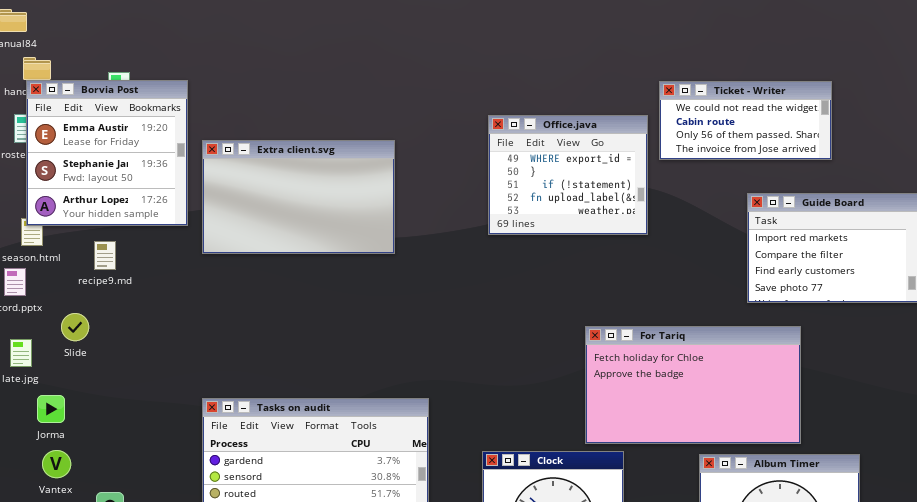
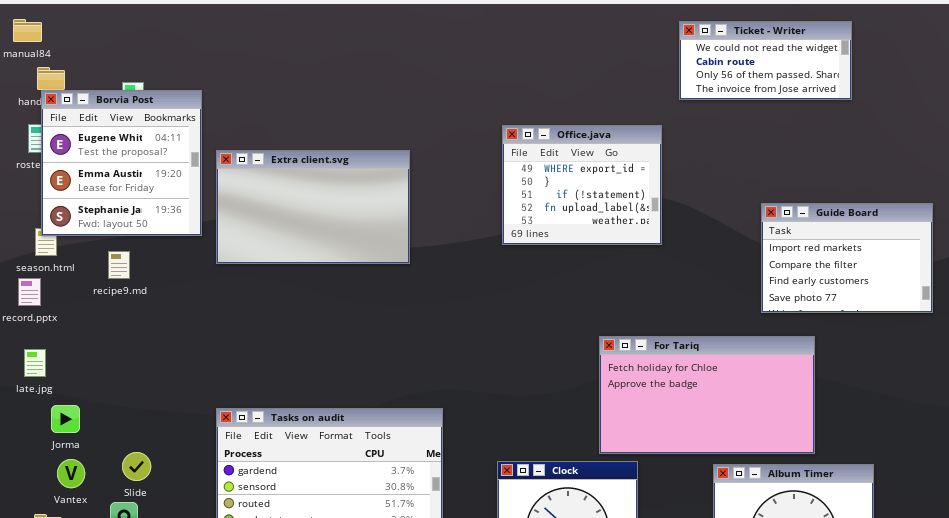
Borvia Post: [26,80,188,226] -> [41,90,202,236], scrolled up 1 row
Ticket - Writer: [659,81,832,160] -> [679,21,852,100], moved
Slide: [61,313,89,341] -> [122,452,151,481], moved

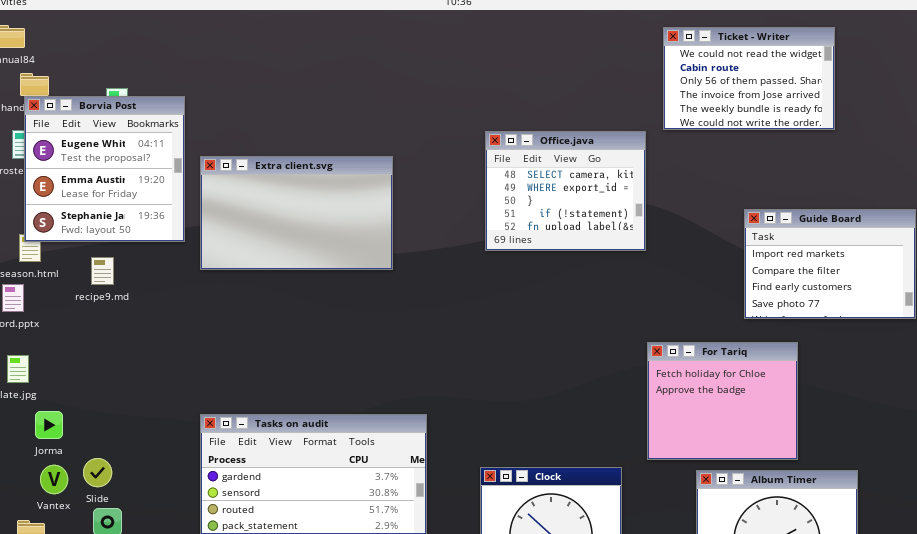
Ticket - Writer: [679,21,852,100] -> [663,27,835,130], resized
Office.java: [502,125,662,245] -> [485,131,646,251], scrolled up 1 row
For Tariq: [599,336,815,454] -> [647,342,798,460], resized
Slide: [122,452,151,481] -> [83,458,112,487], moved

